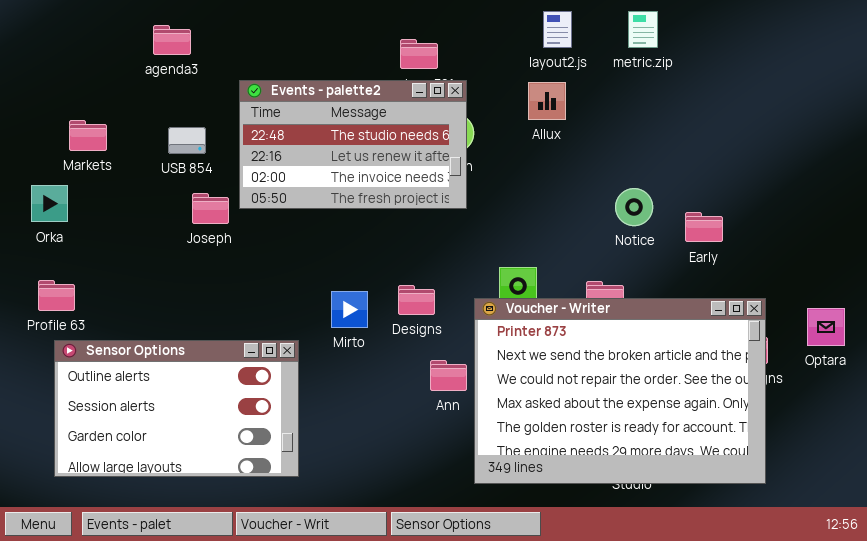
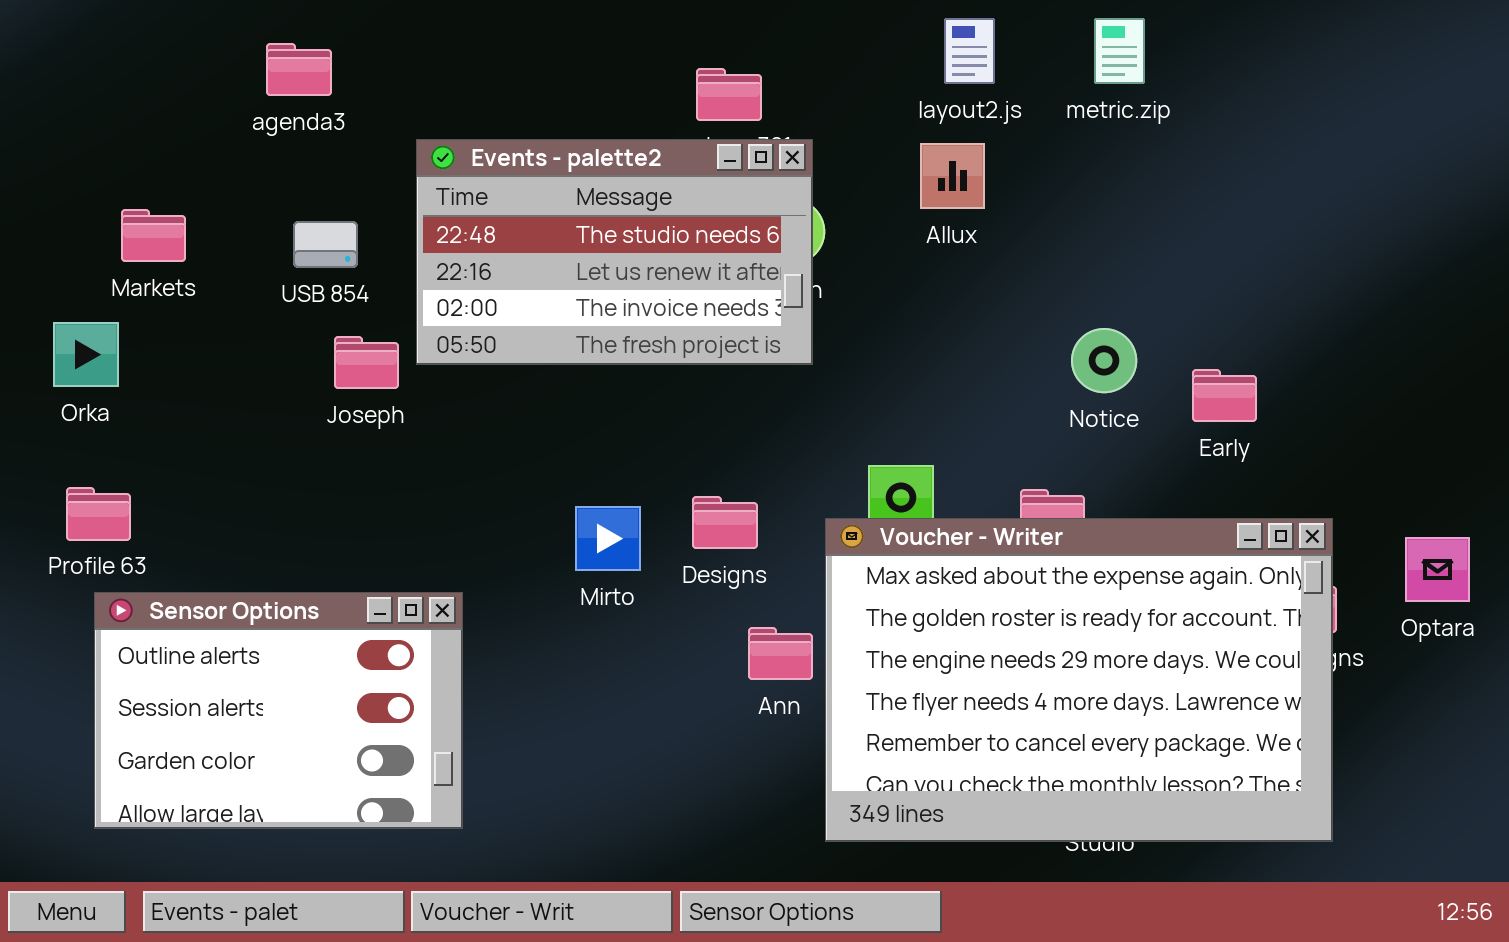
Voucher - Writer: [474,298,766,484] -> [825,518,1333,842], scrolled down 3 rows
Sensor Options: [54,340,299,477] -> [94,592,463,829], resized

